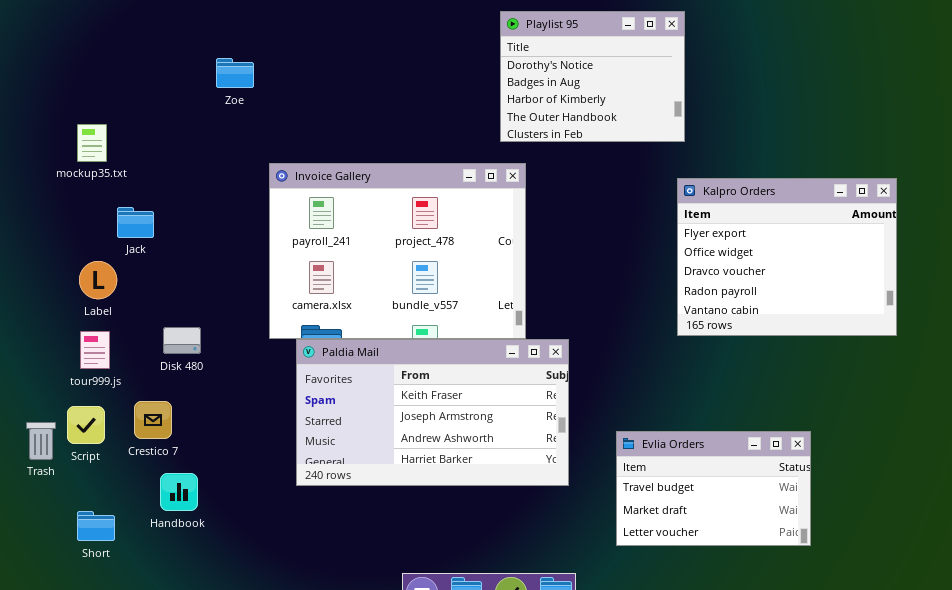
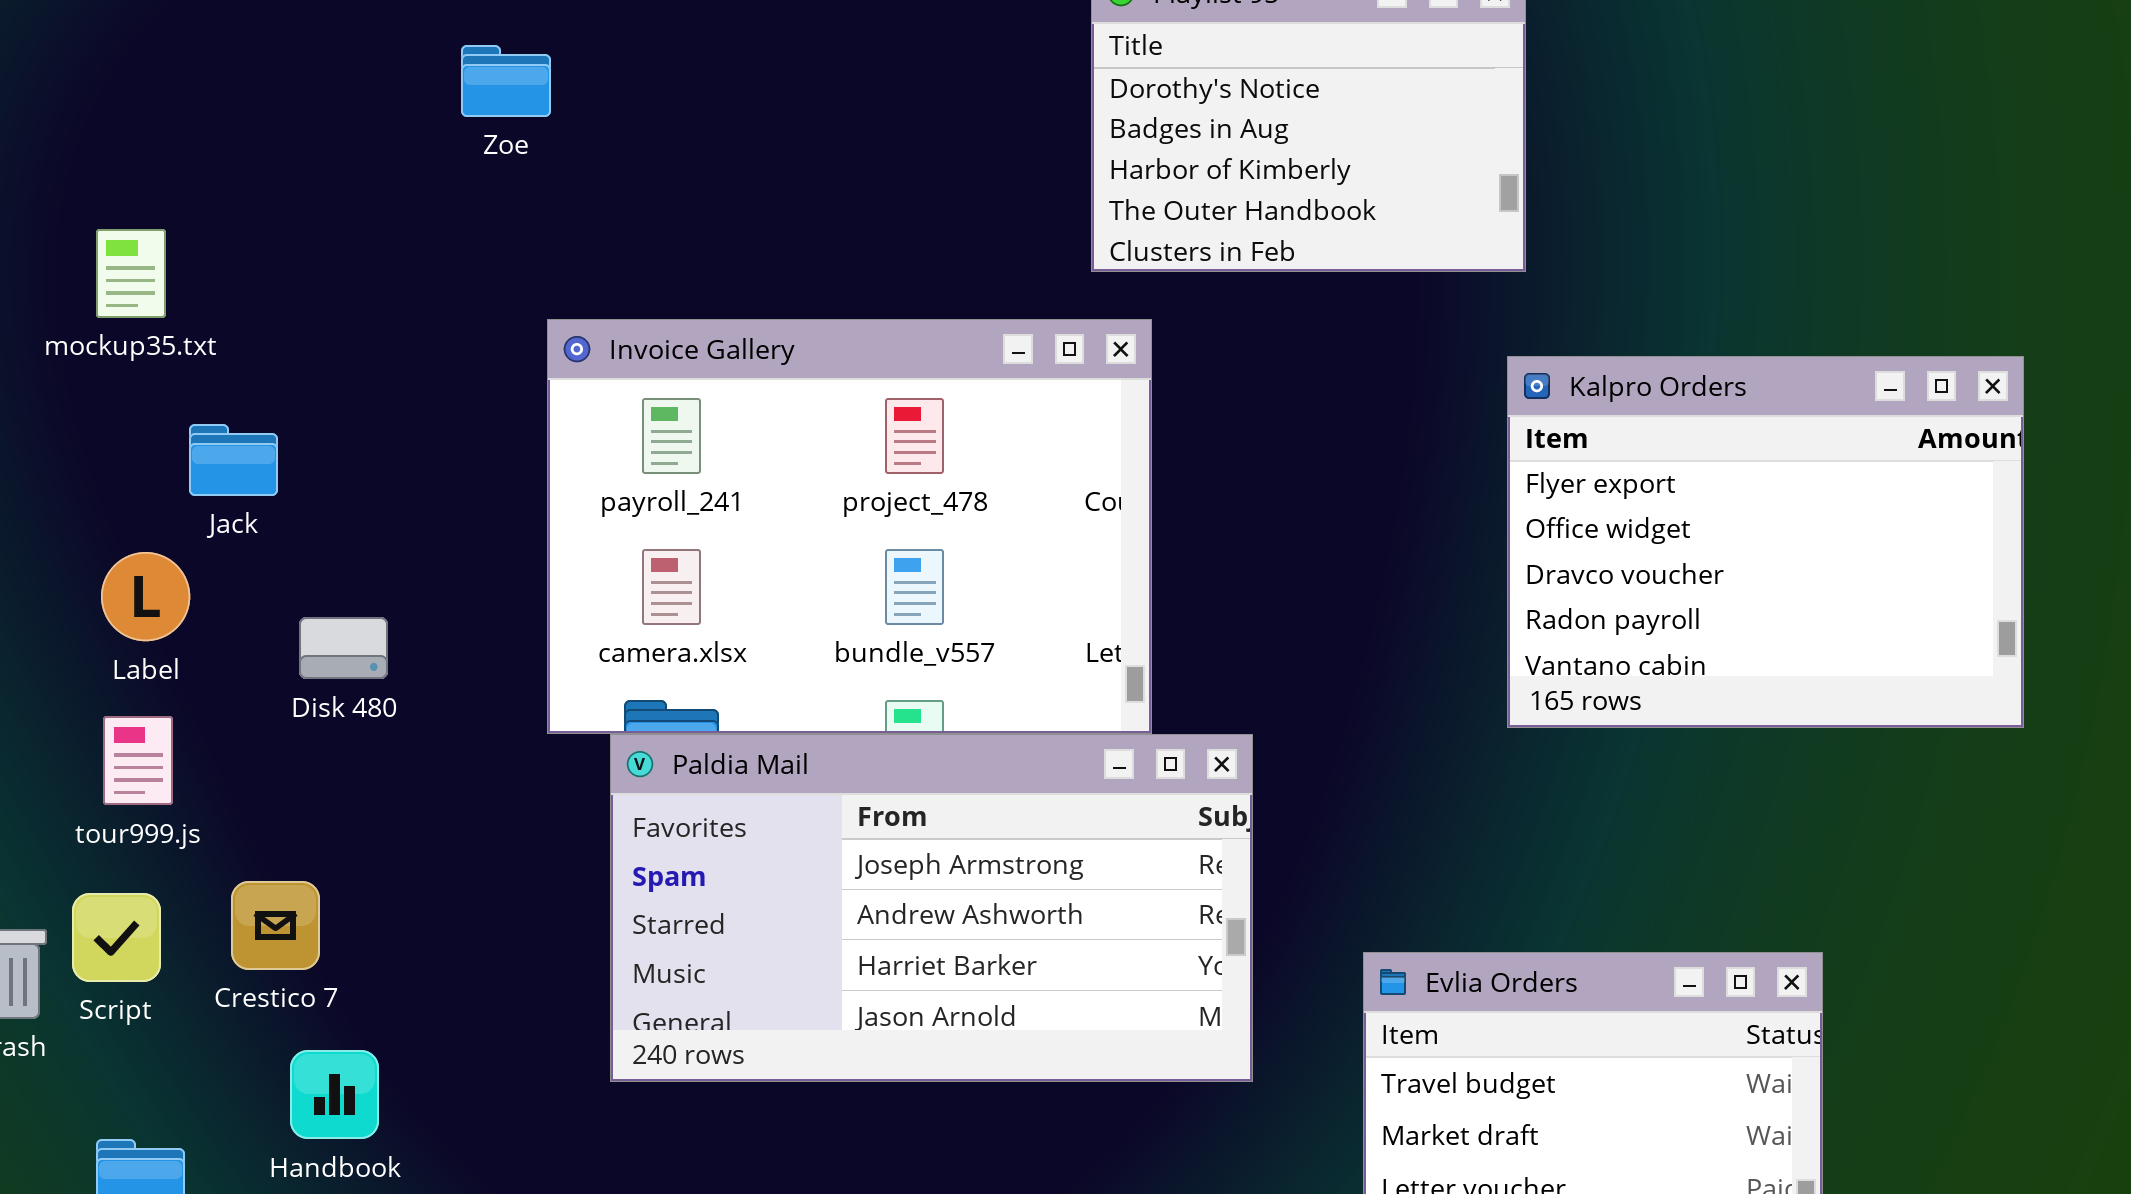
Zoe: [216,58,254,88] -> [461,45,551,117], moved
Disk 480: [163,327,201,354] -> [299,617,388,679], moved
Paldia Mail: [296,339,569,486] -> [610,734,1253,1082], scrolled down 1 row

